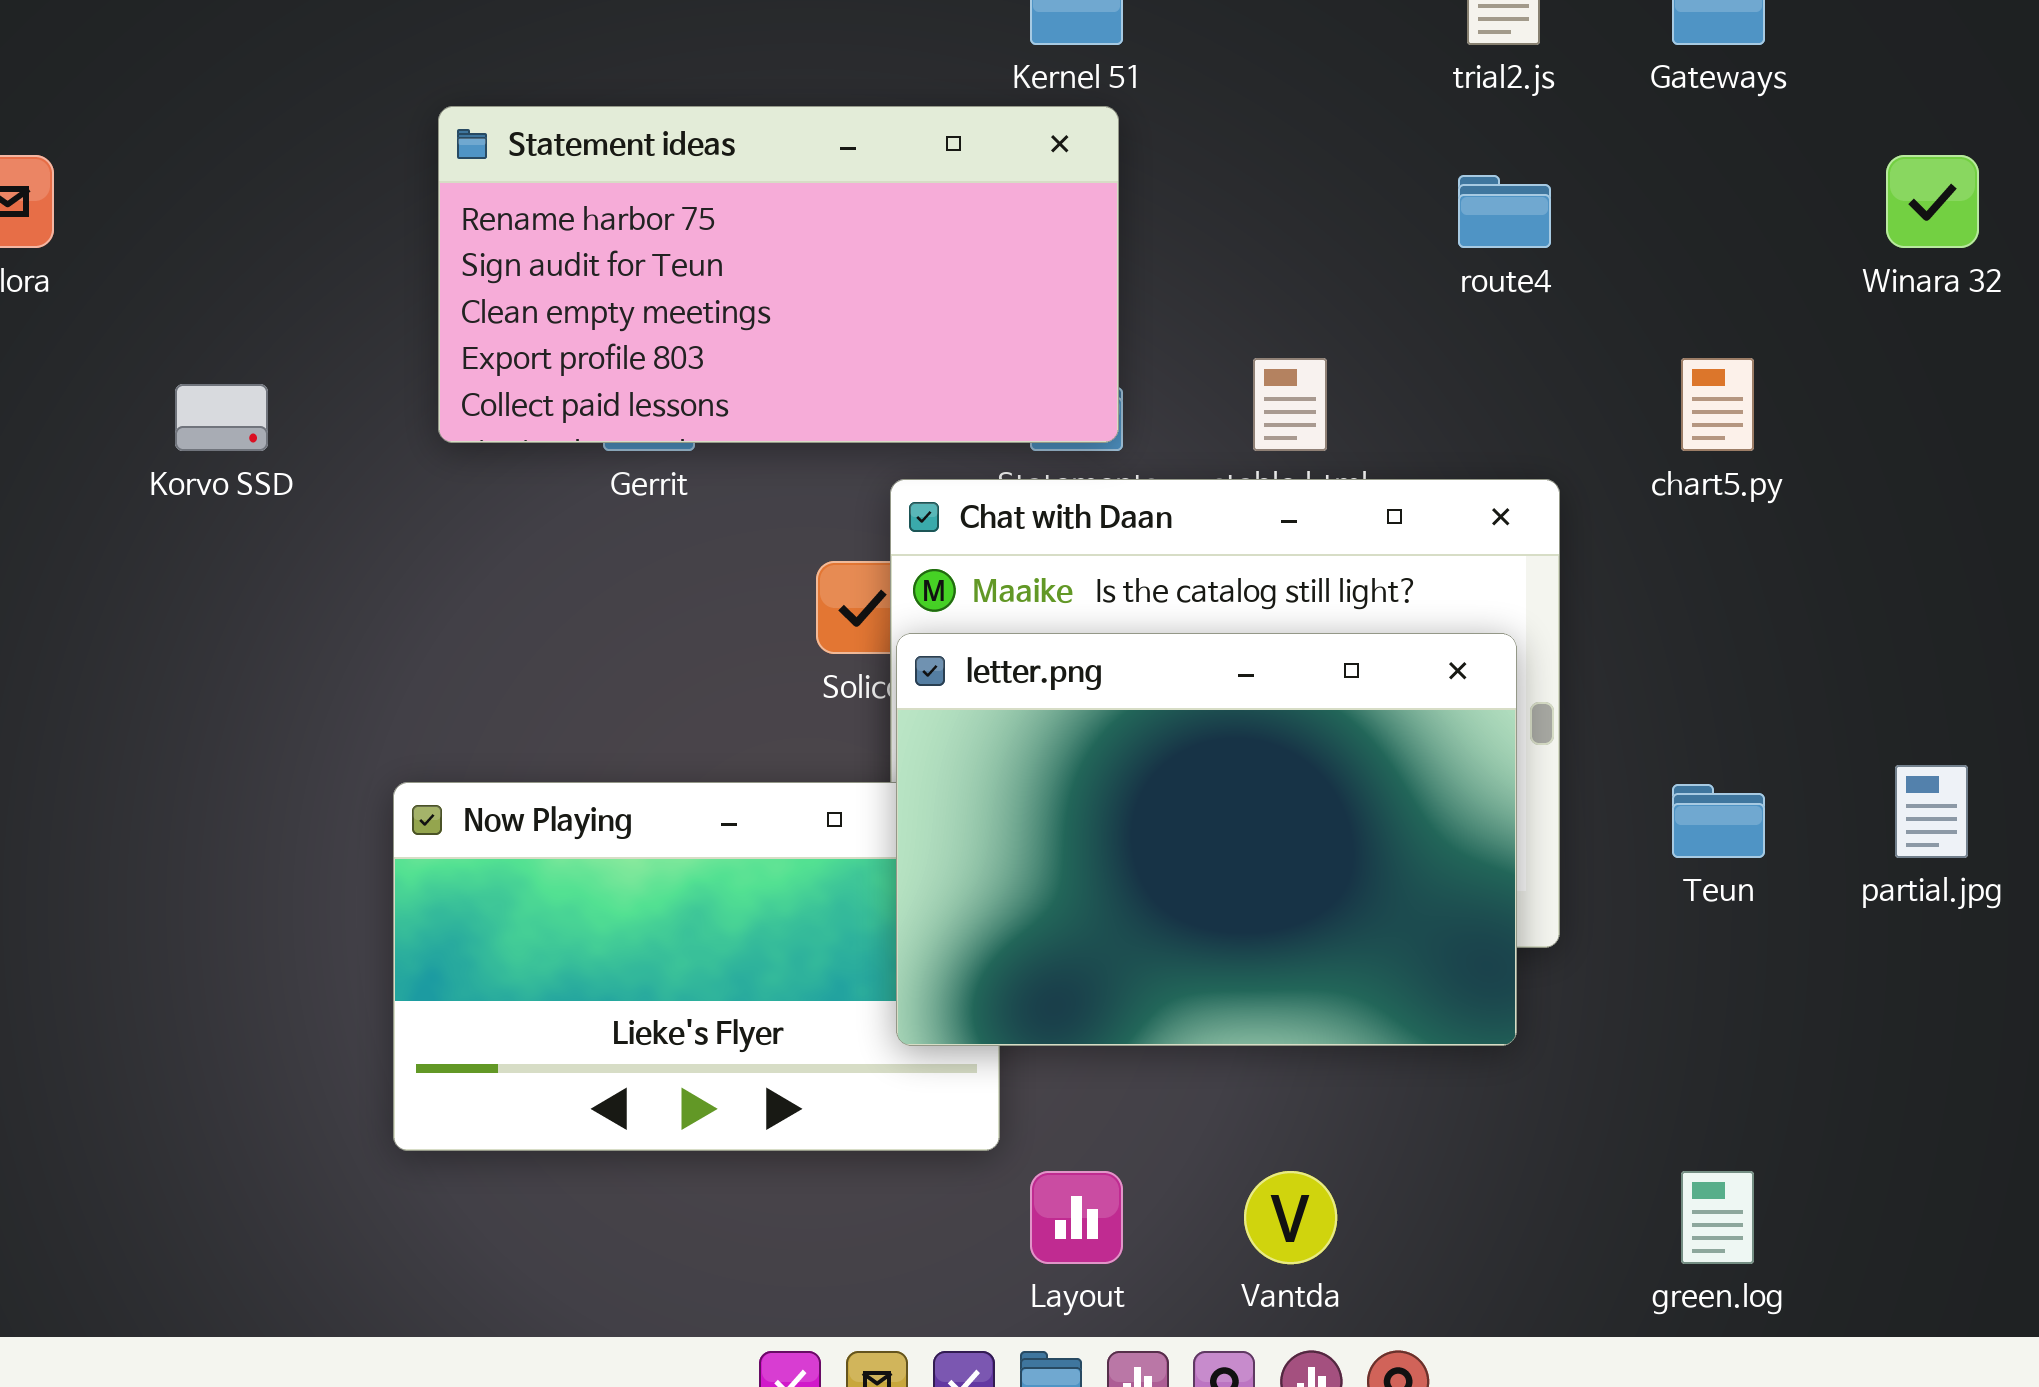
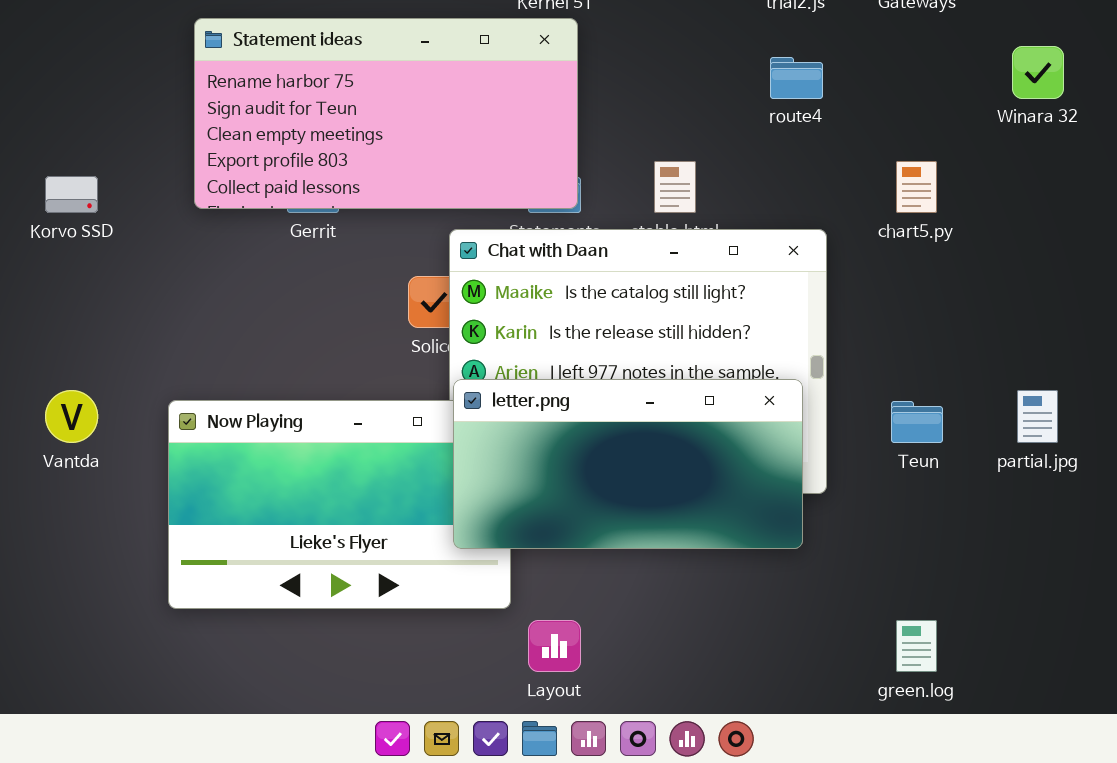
letter.png: [896,633,1517,1046] -> [453,379,803,549], resized
Vantda: [1244,1171,1337,1264] -> [45,390,98,443], moved

